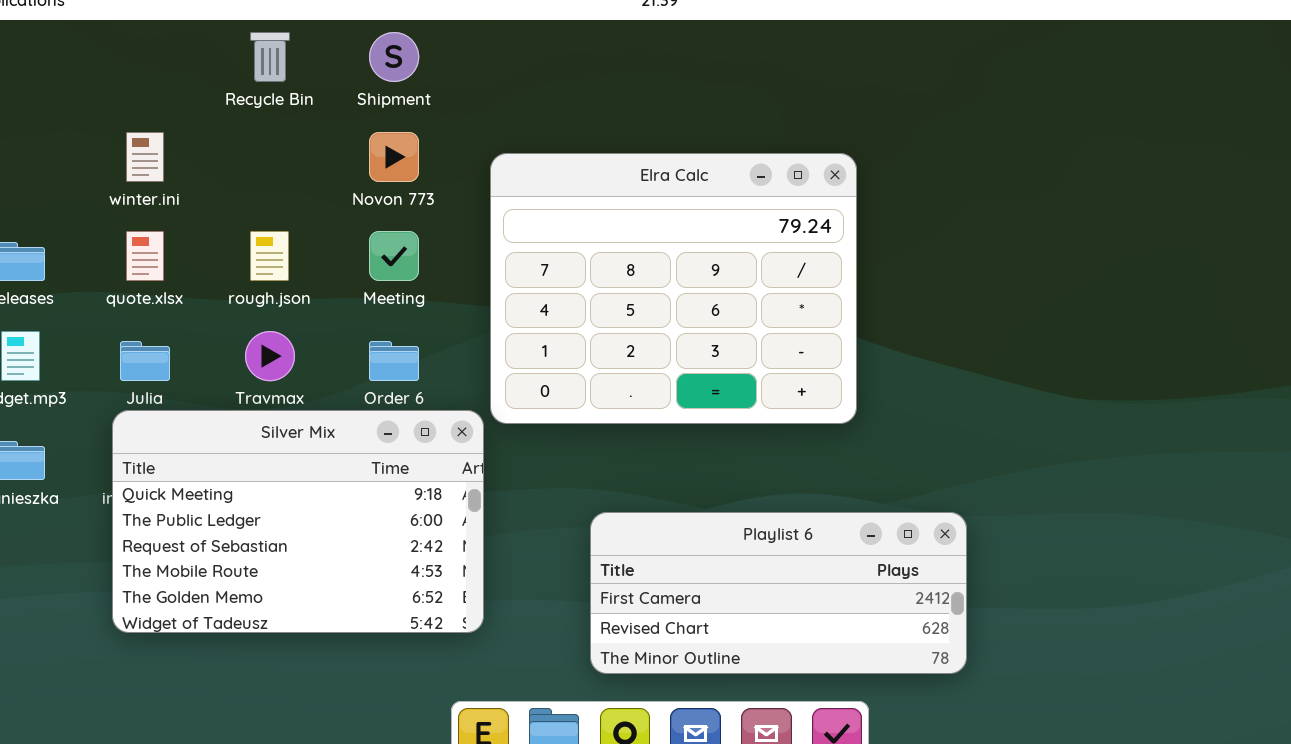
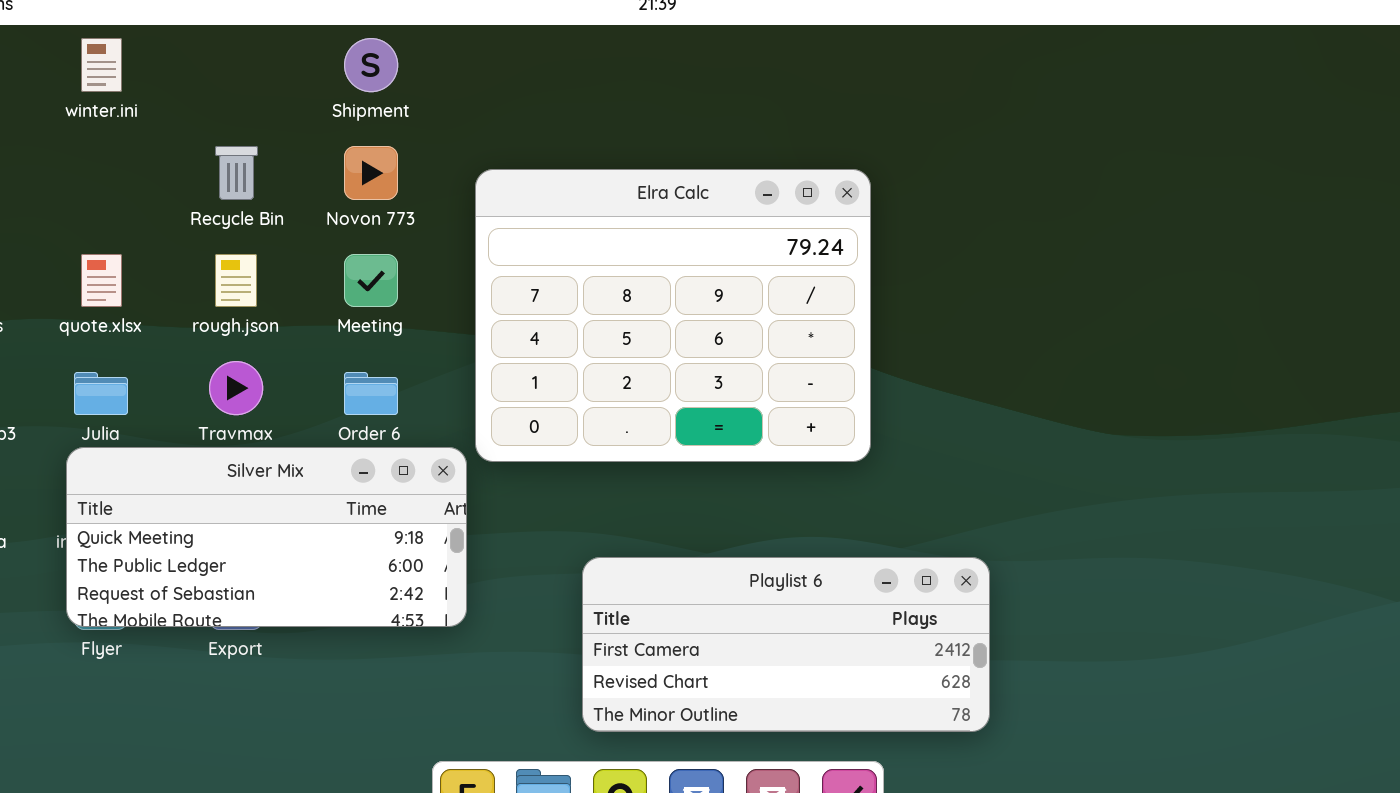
Recycle Bin: [250,32,290,82] -> [215,146,258,200], moved
winter.ini: [126,132,164,182] -> [81,38,122,92], moved
Silver Mix: [112,410,484,633] -> [66,447,467,627], resized

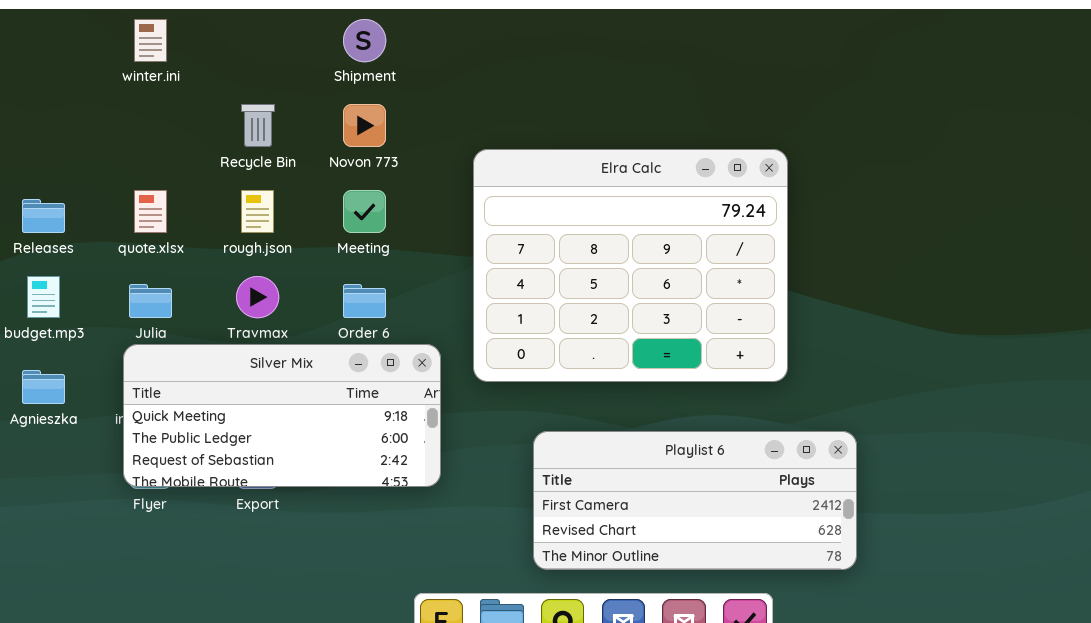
Elra Calc: [475,169,871,462] -> [473,149,788,382], moved

